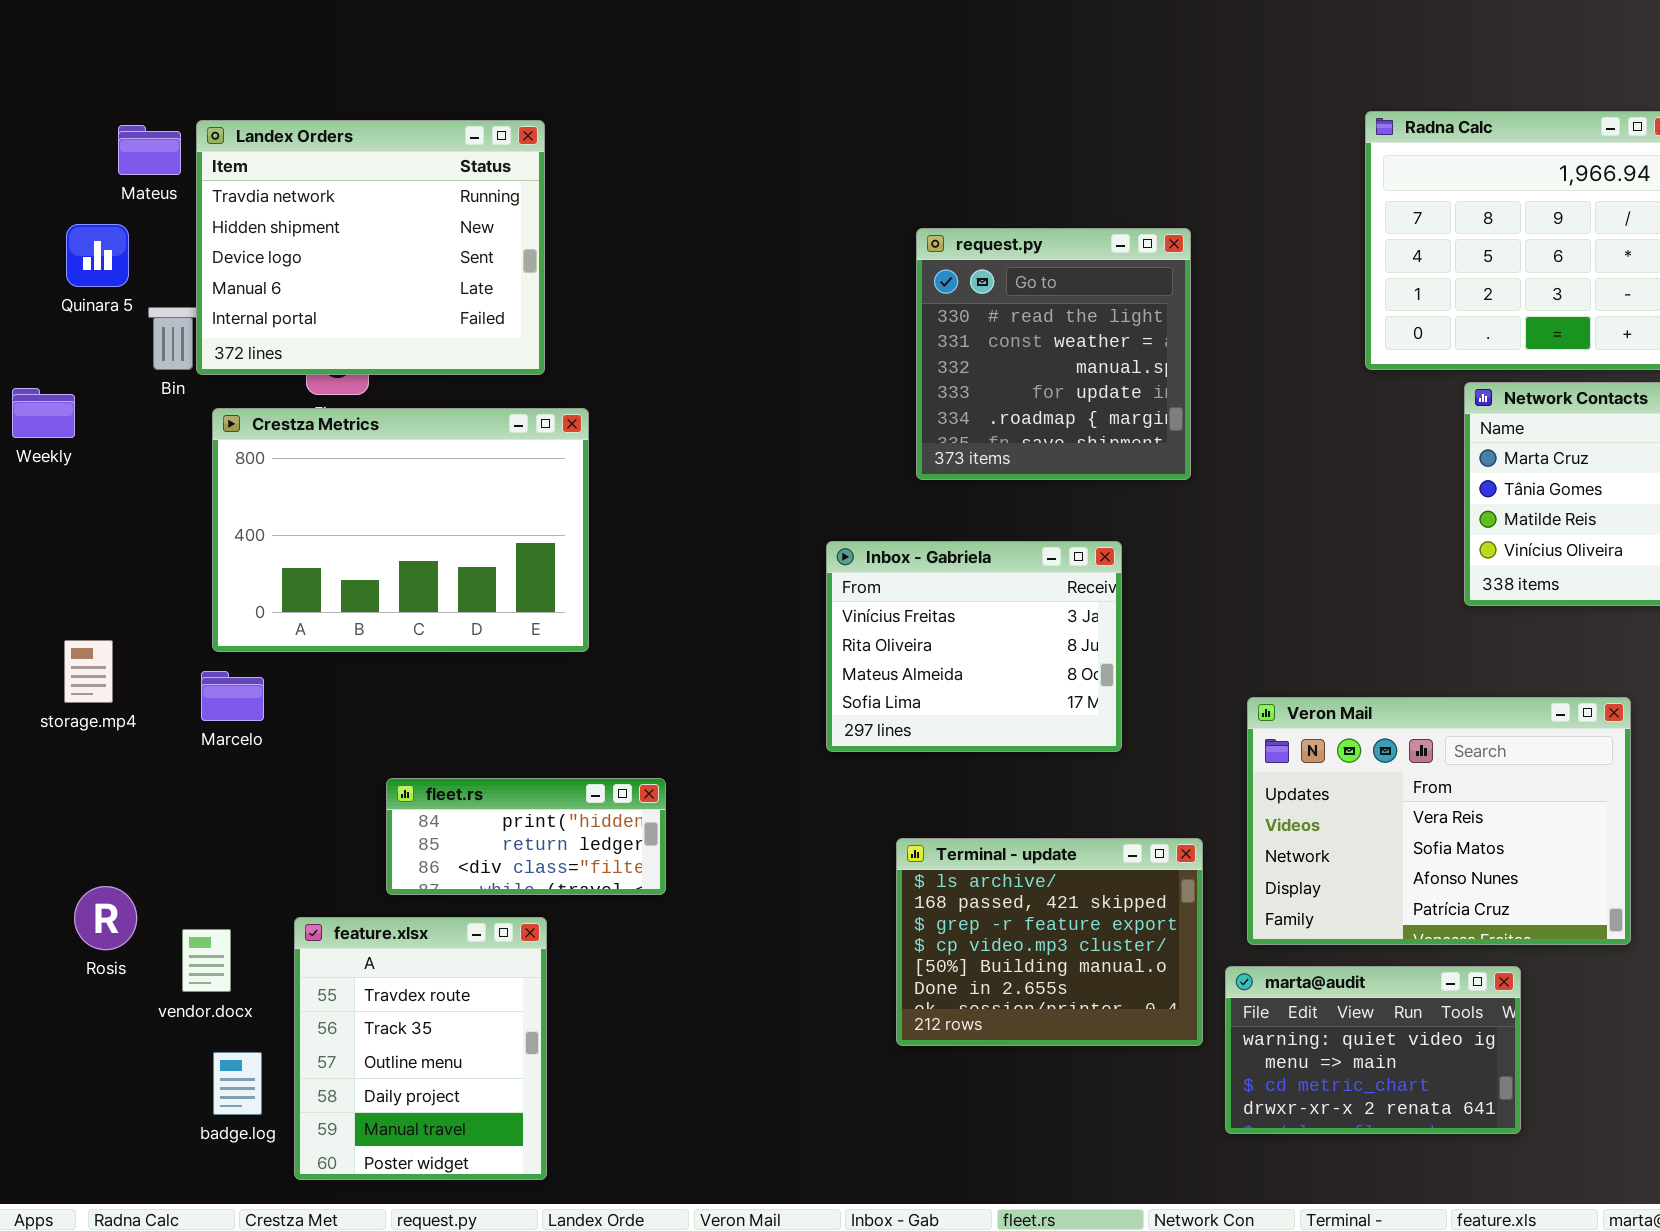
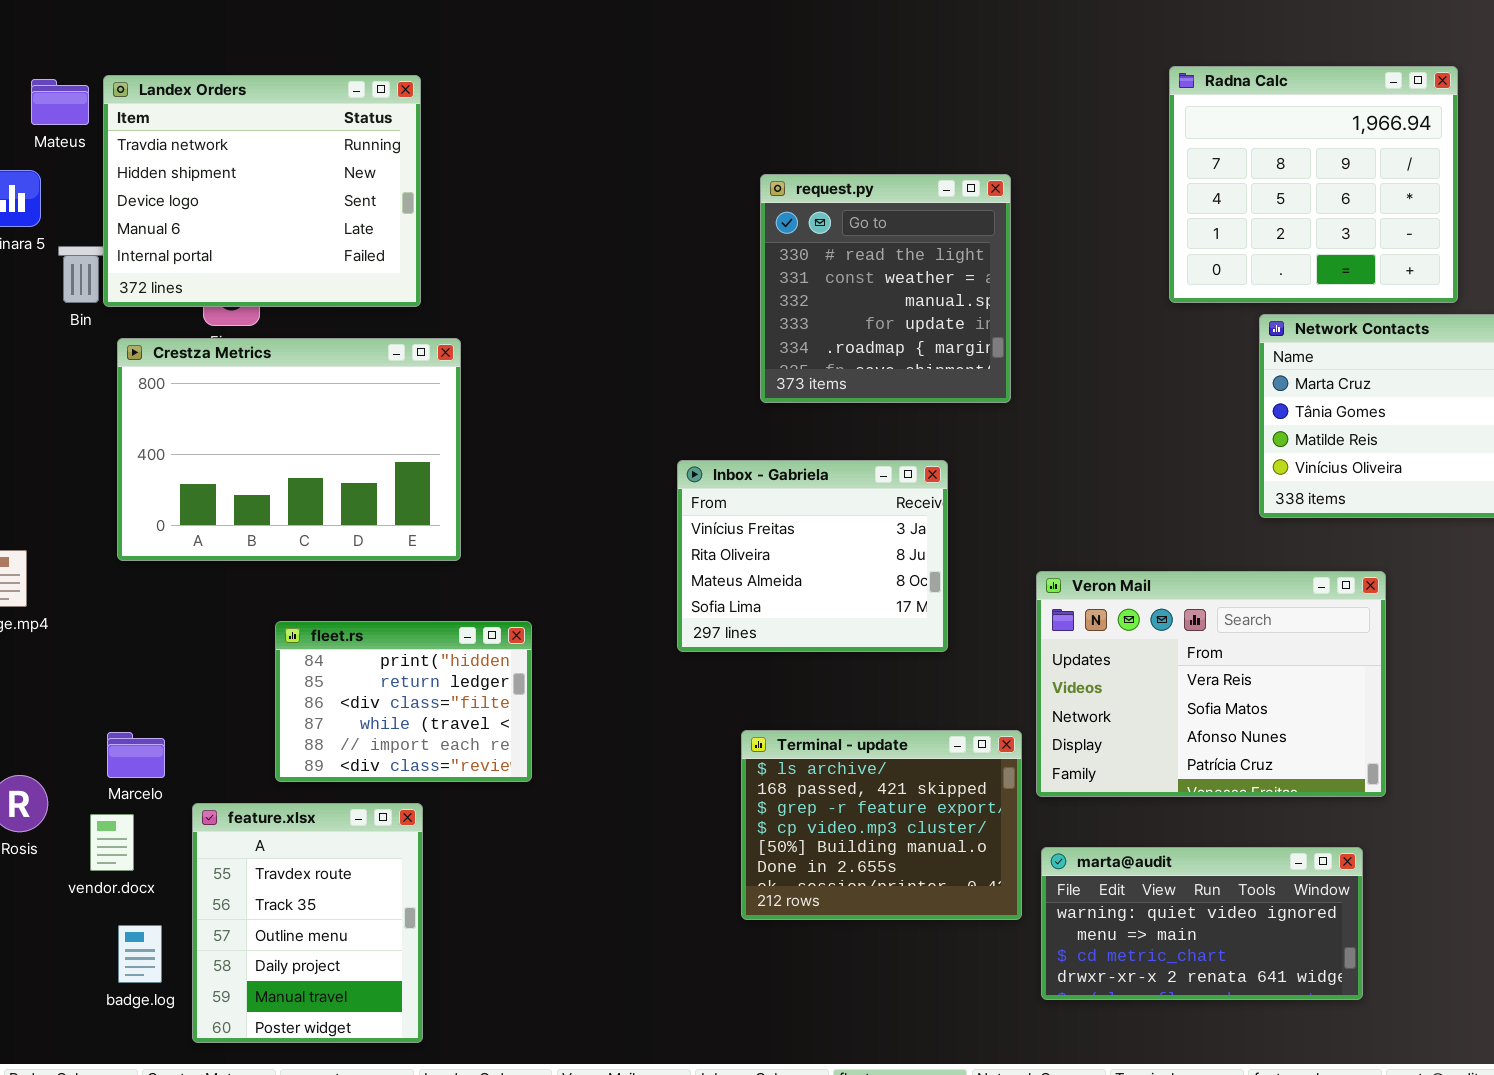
Marcelo: [201,671,264,721] -> [107,732,165,778], moved
Veron Mail: [1247,697,1631,945] -> [1036,571,1386,797], moved
fleet.rs: [386,778,666,895] -> [275,621,532,782], resized
marta@audit: [1225,966,1521,1134] -> [1041,847,1363,1000], resized

